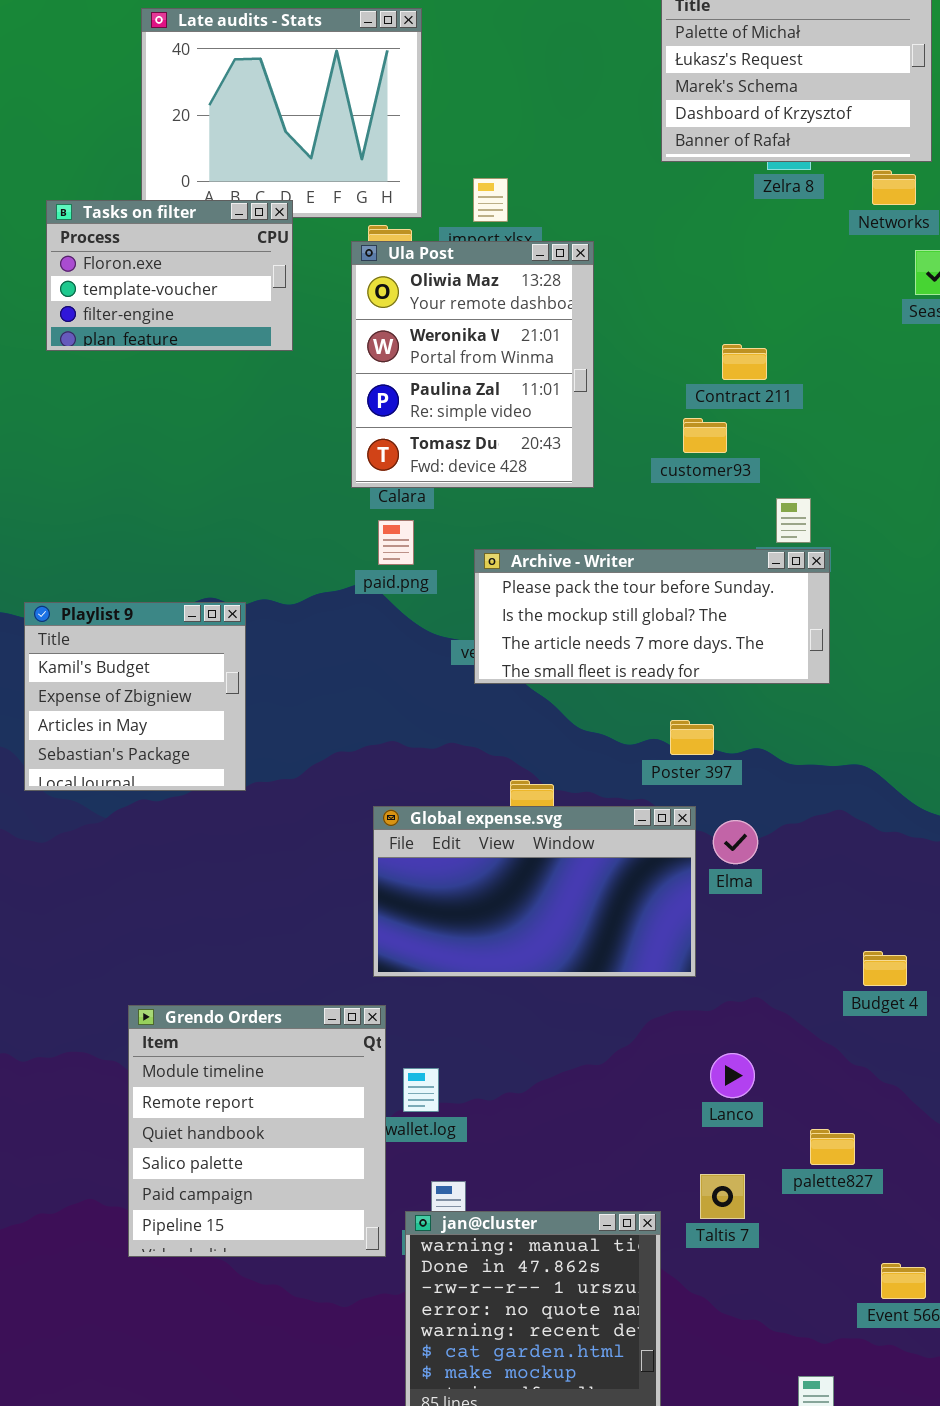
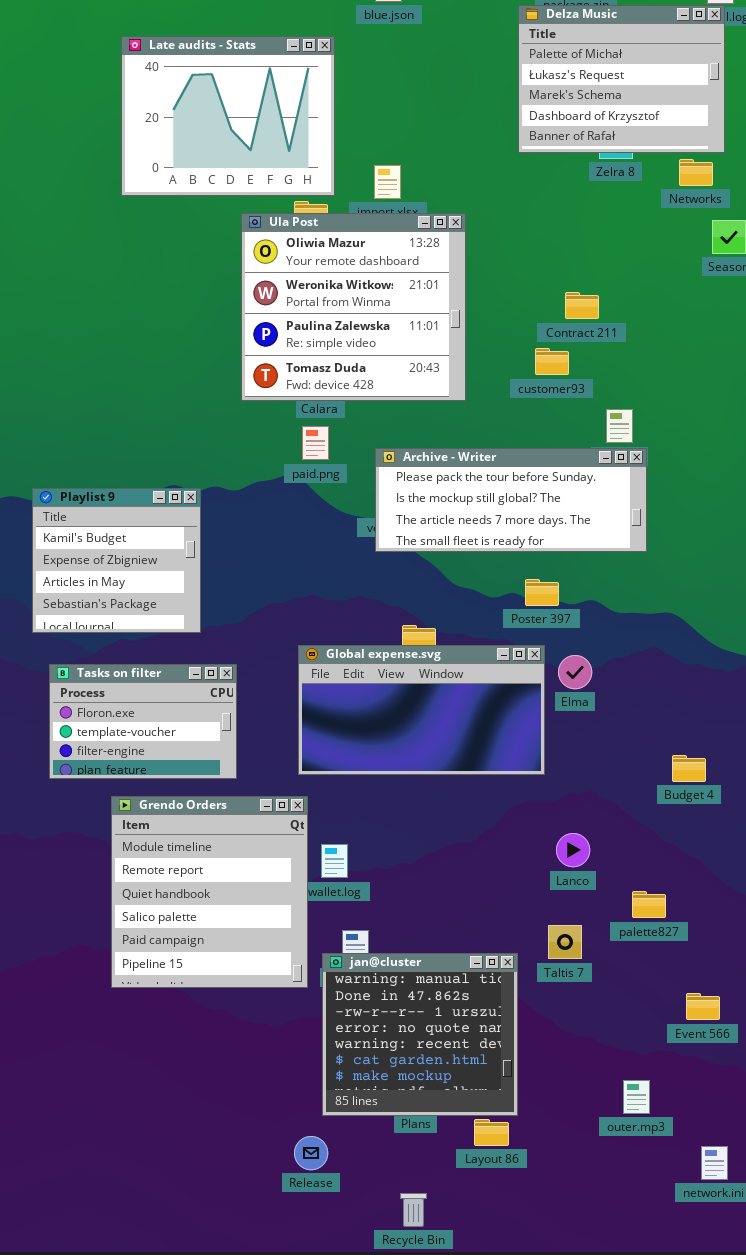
Tasks on filter: [46,200,293,351] -> [49,664,237,779], moved
Ula Post: [351,241,594,488] -> [241,213,466,401], resized

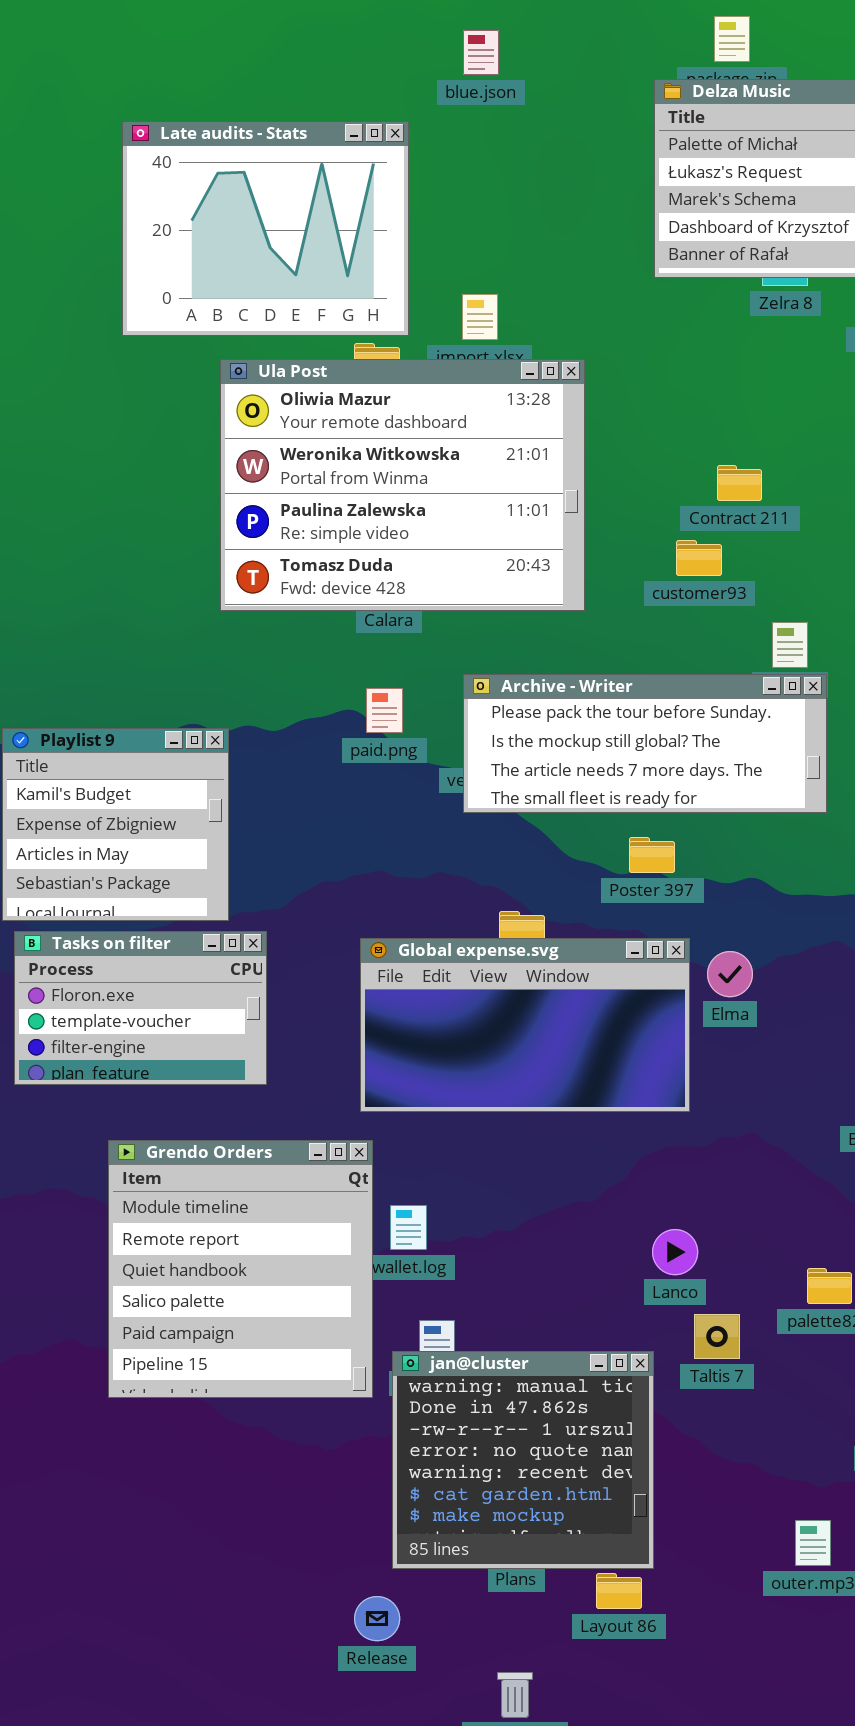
Ula Post: [241,213,466,401] -> [220,359,585,611], resized
paid.png: [302,426,329,460] -> [366,688,403,733], moved
Poster 397: [525,579,559,606] -> [629,837,675,873], moved
Tasks on filter: [49,664,237,779] -> [14,931,267,1085], moved
Lanco: [556,833,590,867] -> [652,1229,698,1275], moved

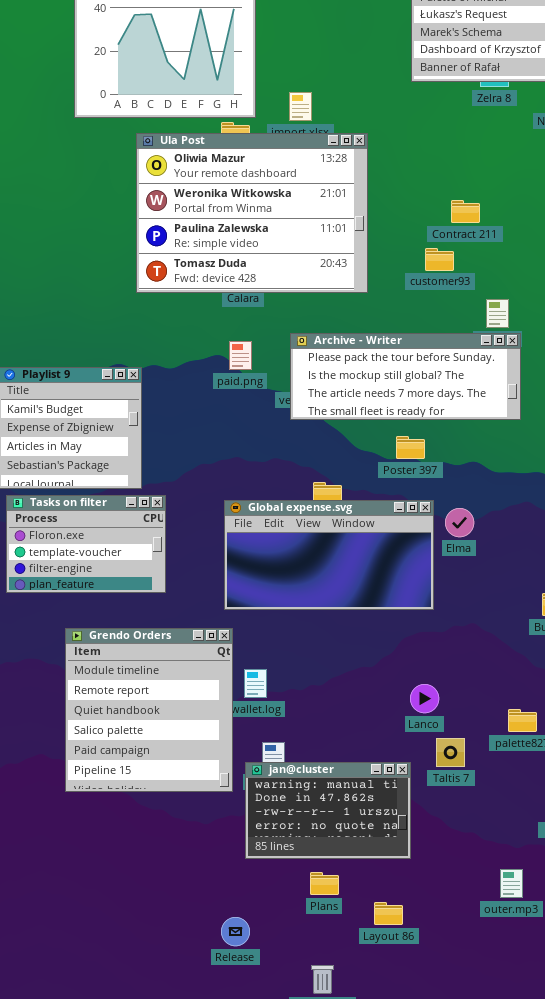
jan@cluster: [392,1351,654,1569] -> [245,762,411,859], resized

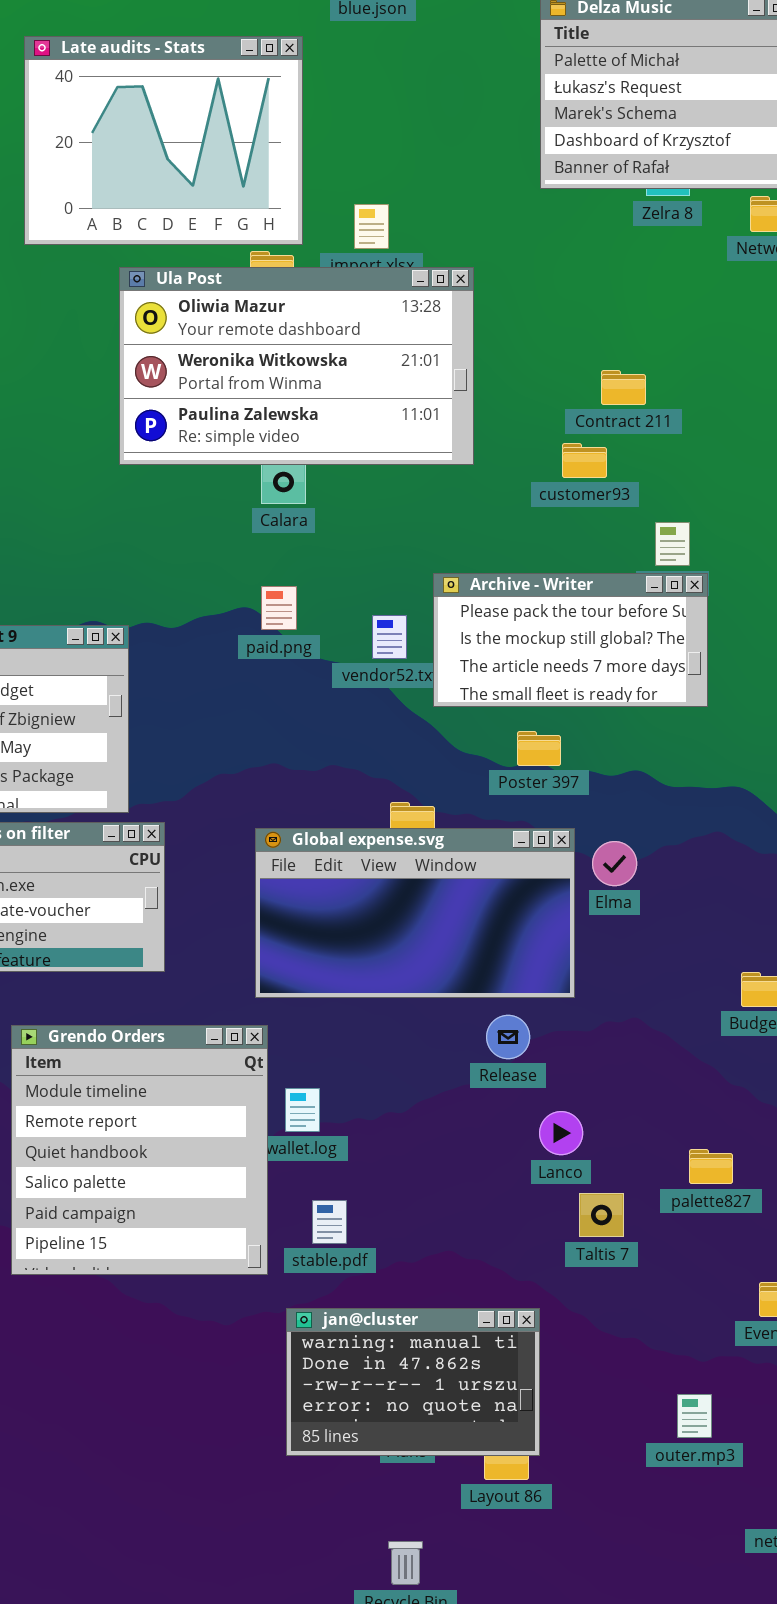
Ula Post: [136,133,368,293] -> [119,267,474,465], resized
Archive - Writer: [290,333,521,420] -> [433,573,708,707], resized
jan@cluster: [245,762,411,859] -> [286,1308,540,1456], moved
Release: [221,917,250,946] -> [486,1015,530,1059], moved

